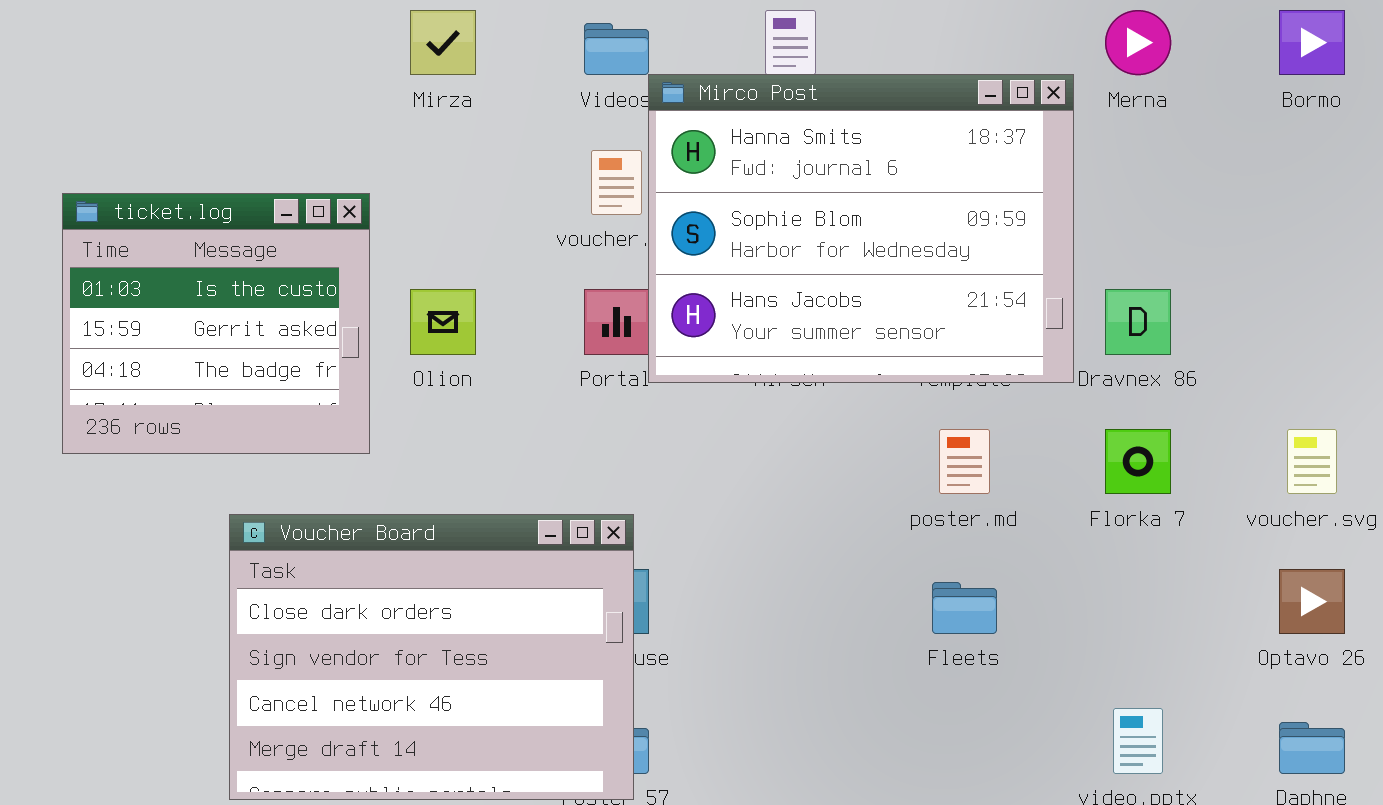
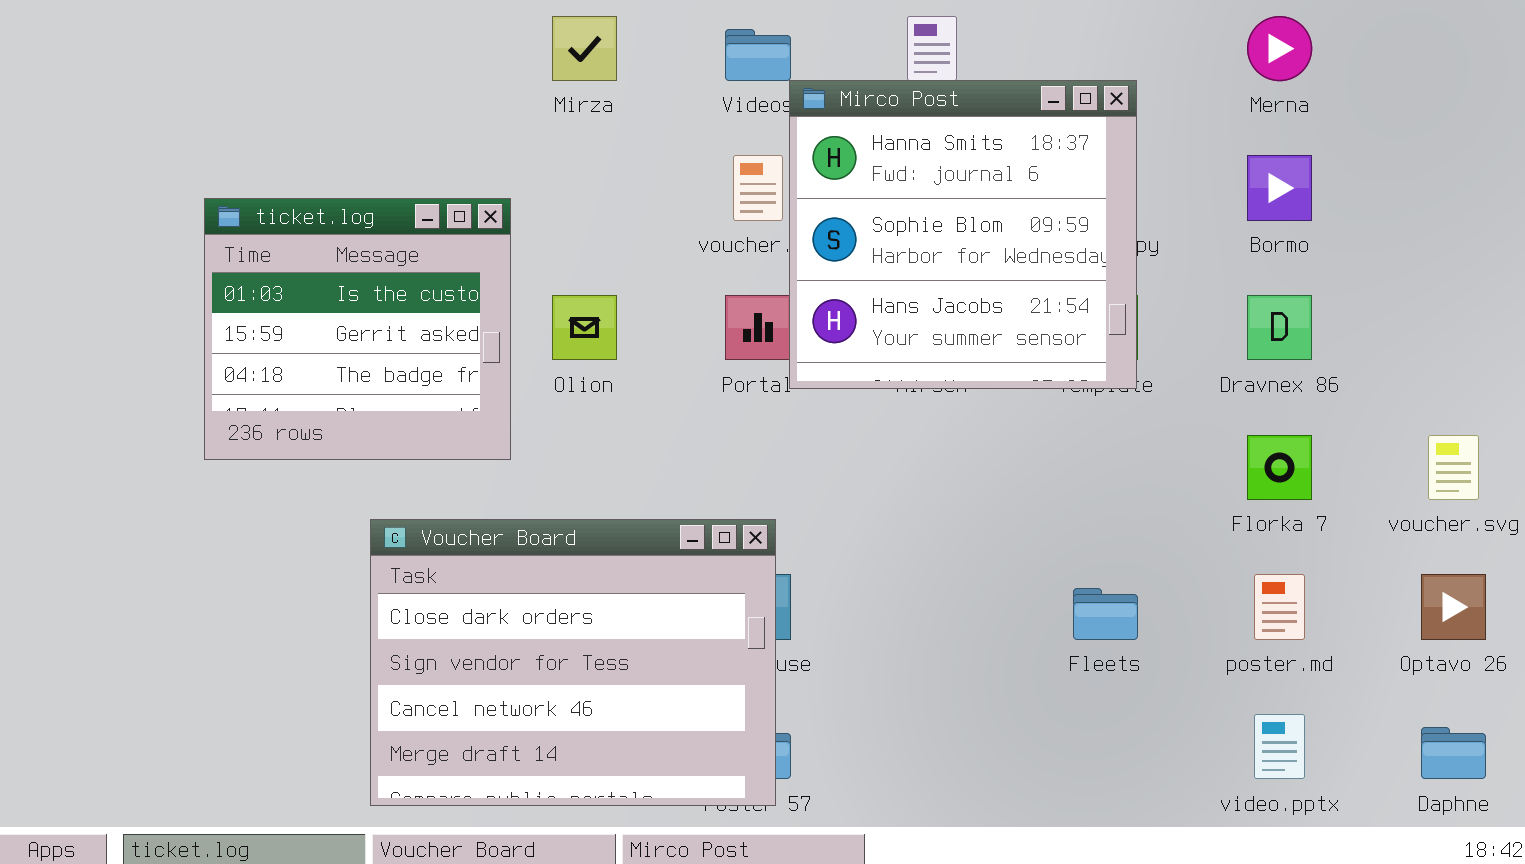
Bormo: [1279,10,1345,75] -> [1247,155,1312,221], moved
Mirco Post: [648,74,1074,383] -> [789,80,1137,389], resized
poster.md: [939,429,990,494] -> [1254,574,1305,640], moved

